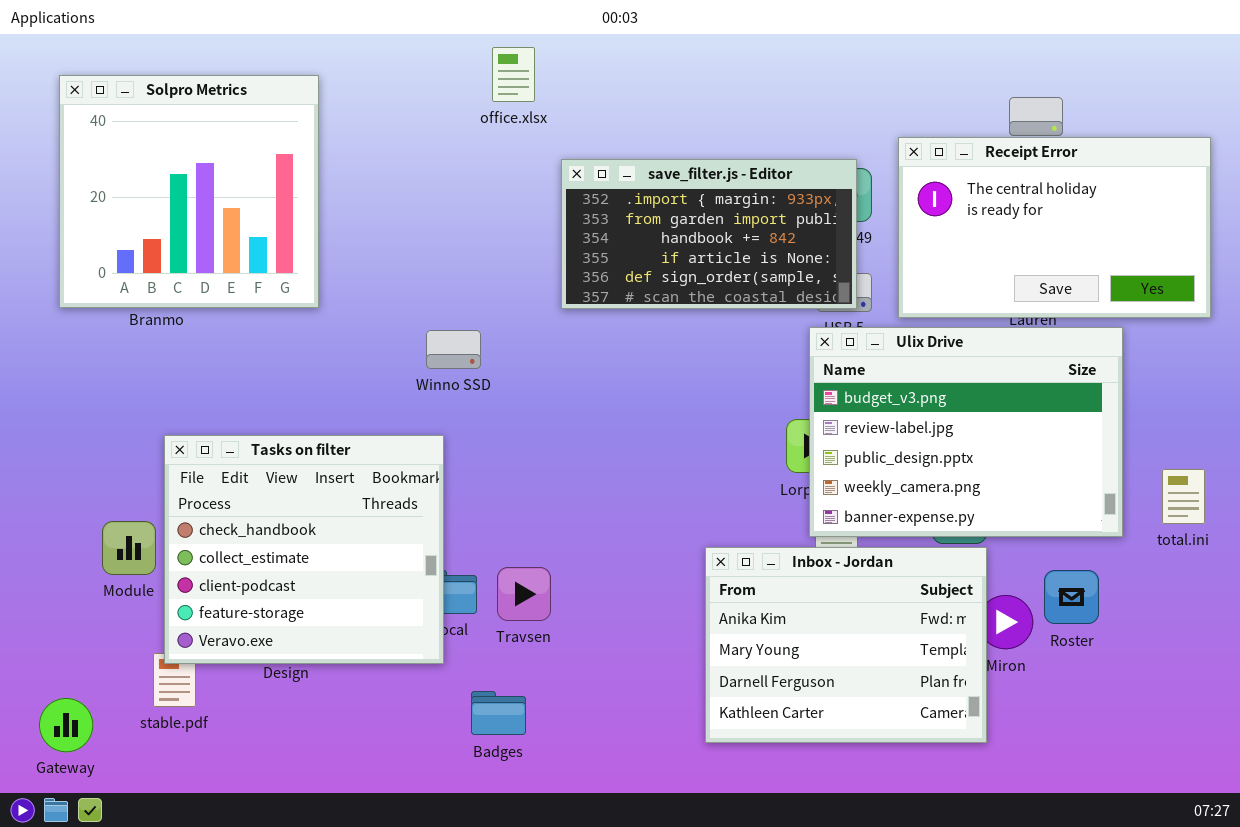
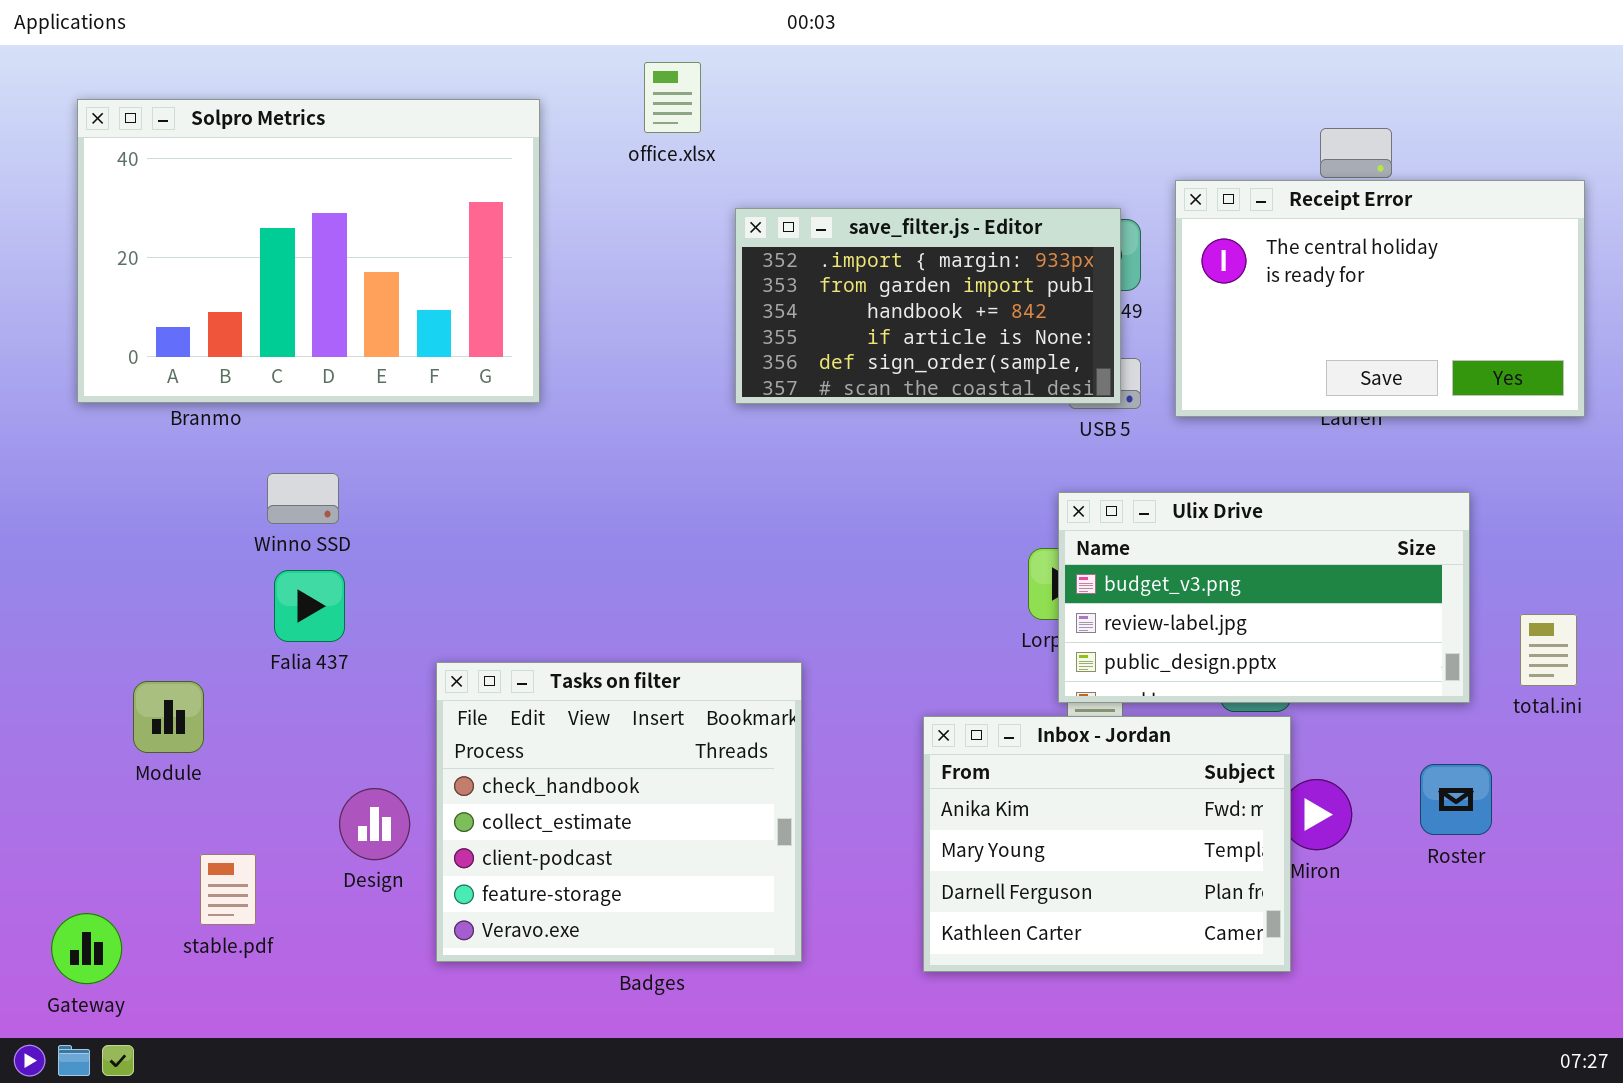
Solpro Metrics: [59,75,319,308] -> [77,99,540,403], resized
Ulix Drive: [809,327,1123,537] -> [1058,492,1470,703], resized
Winno SSD: [426,330,481,369] -> [267,473,339,524], moved
Tasks on filter: [164,435,444,664] -> [436,662,802,962], moved
Roster: [1044,570,1099,624] -> [1420,764,1492,835], moved

